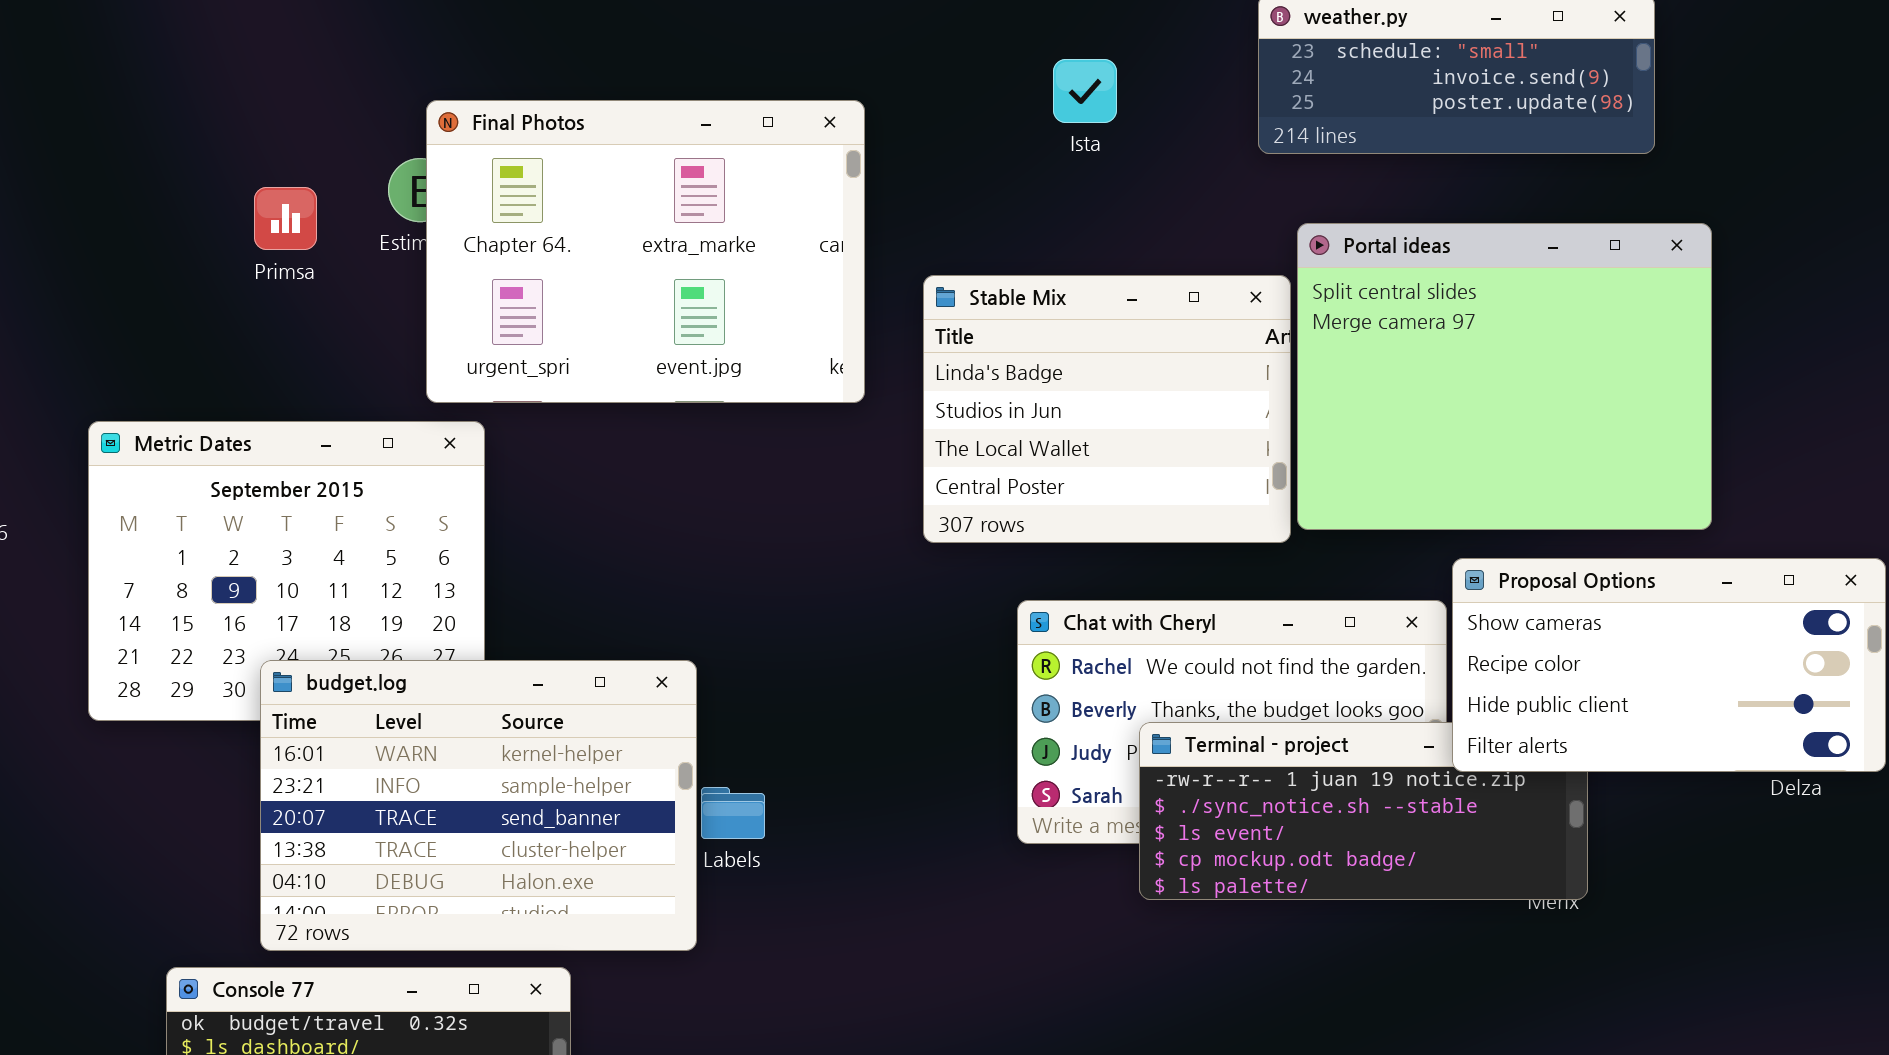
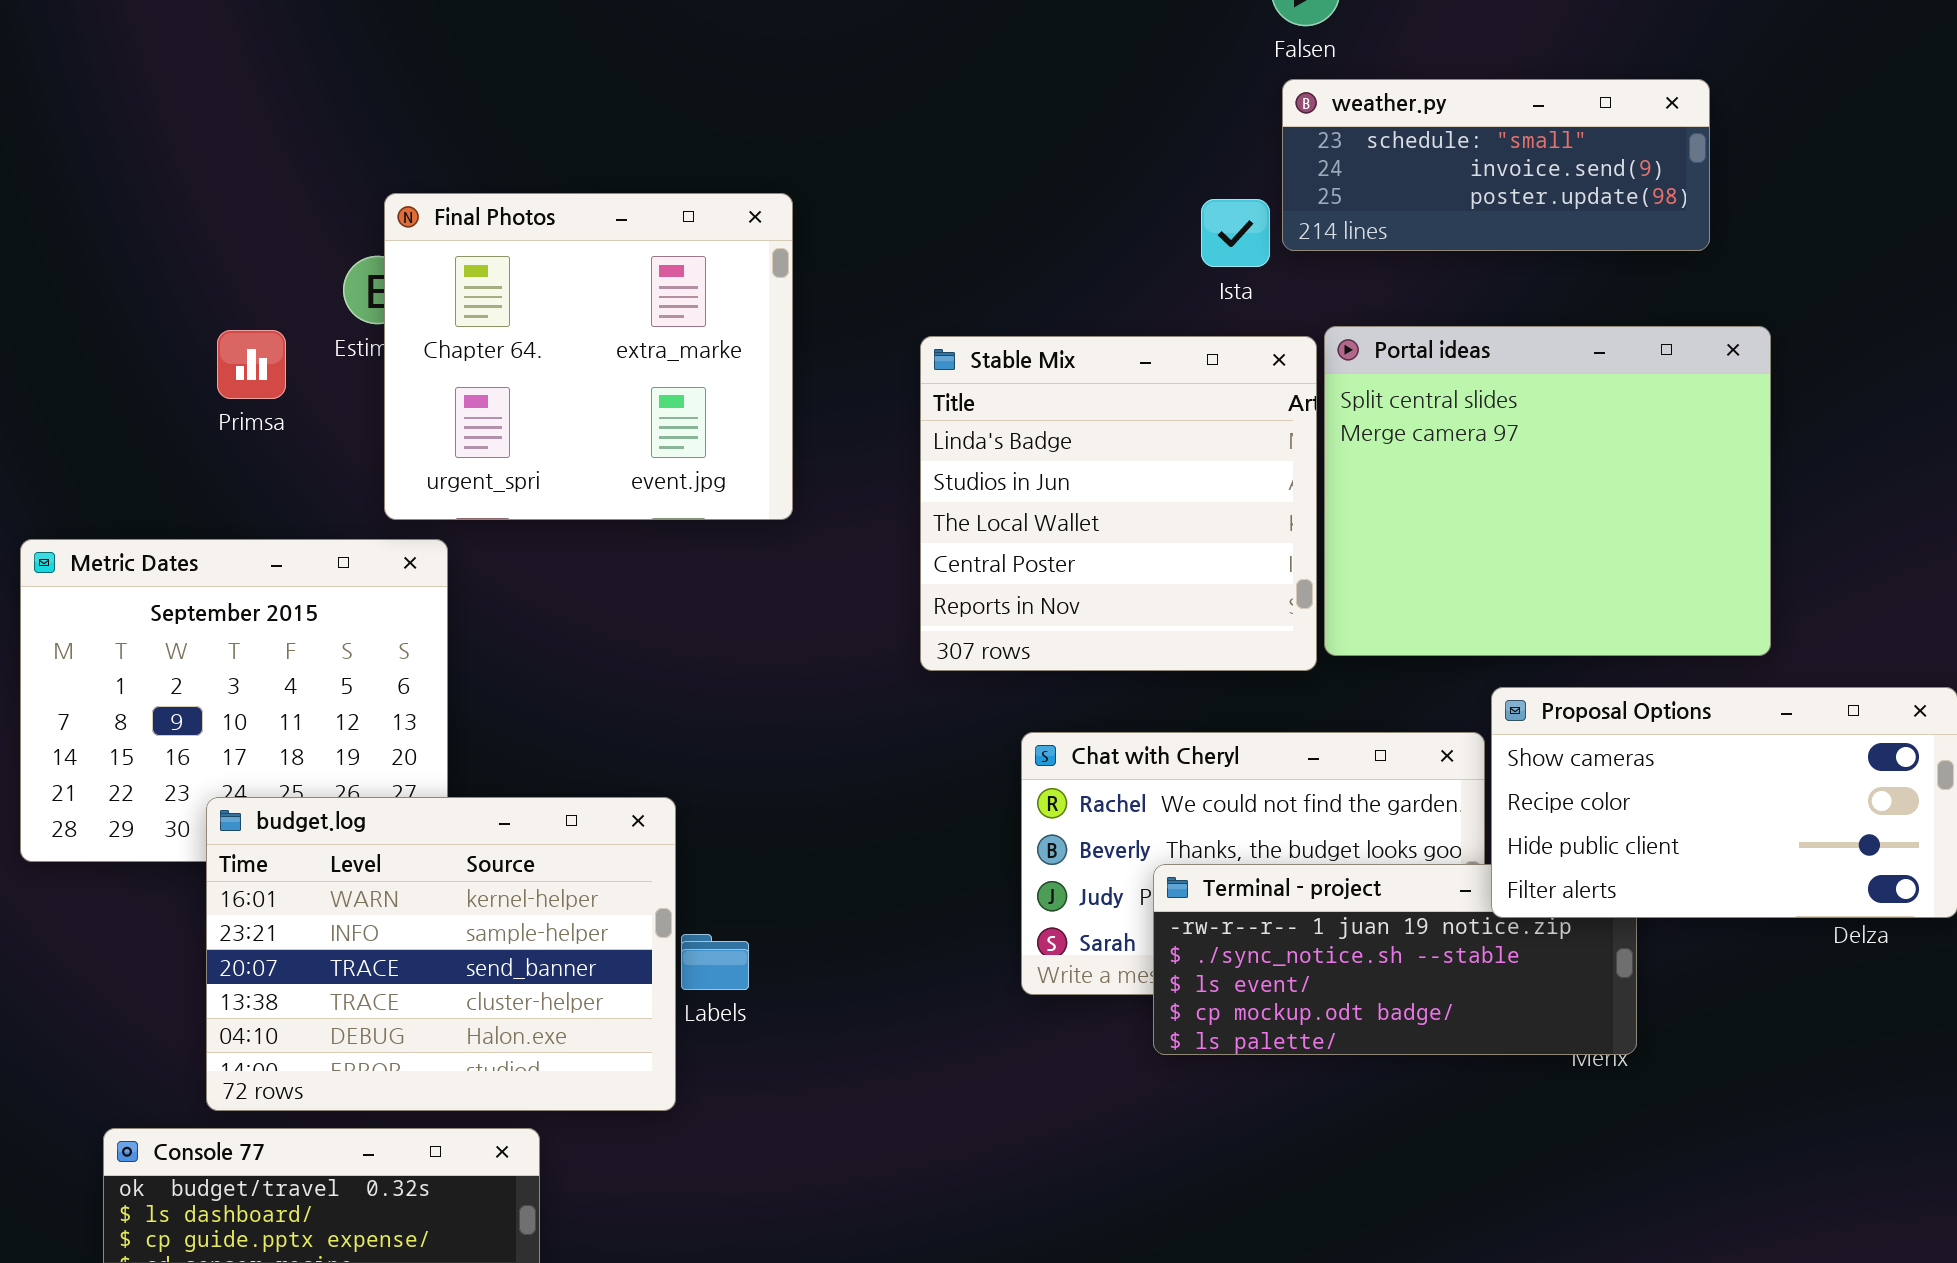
Ista: [1053,59,1117,123] -> [1201,199,1270,267], moved
Final Photos: [426,100,865,403] -> [384,193,793,520], resized
Primsa: [254,187,317,250] -> [217,330,286,399], moved
Stable Mix: [923,275,1291,543] -> [920,336,1317,671], resized

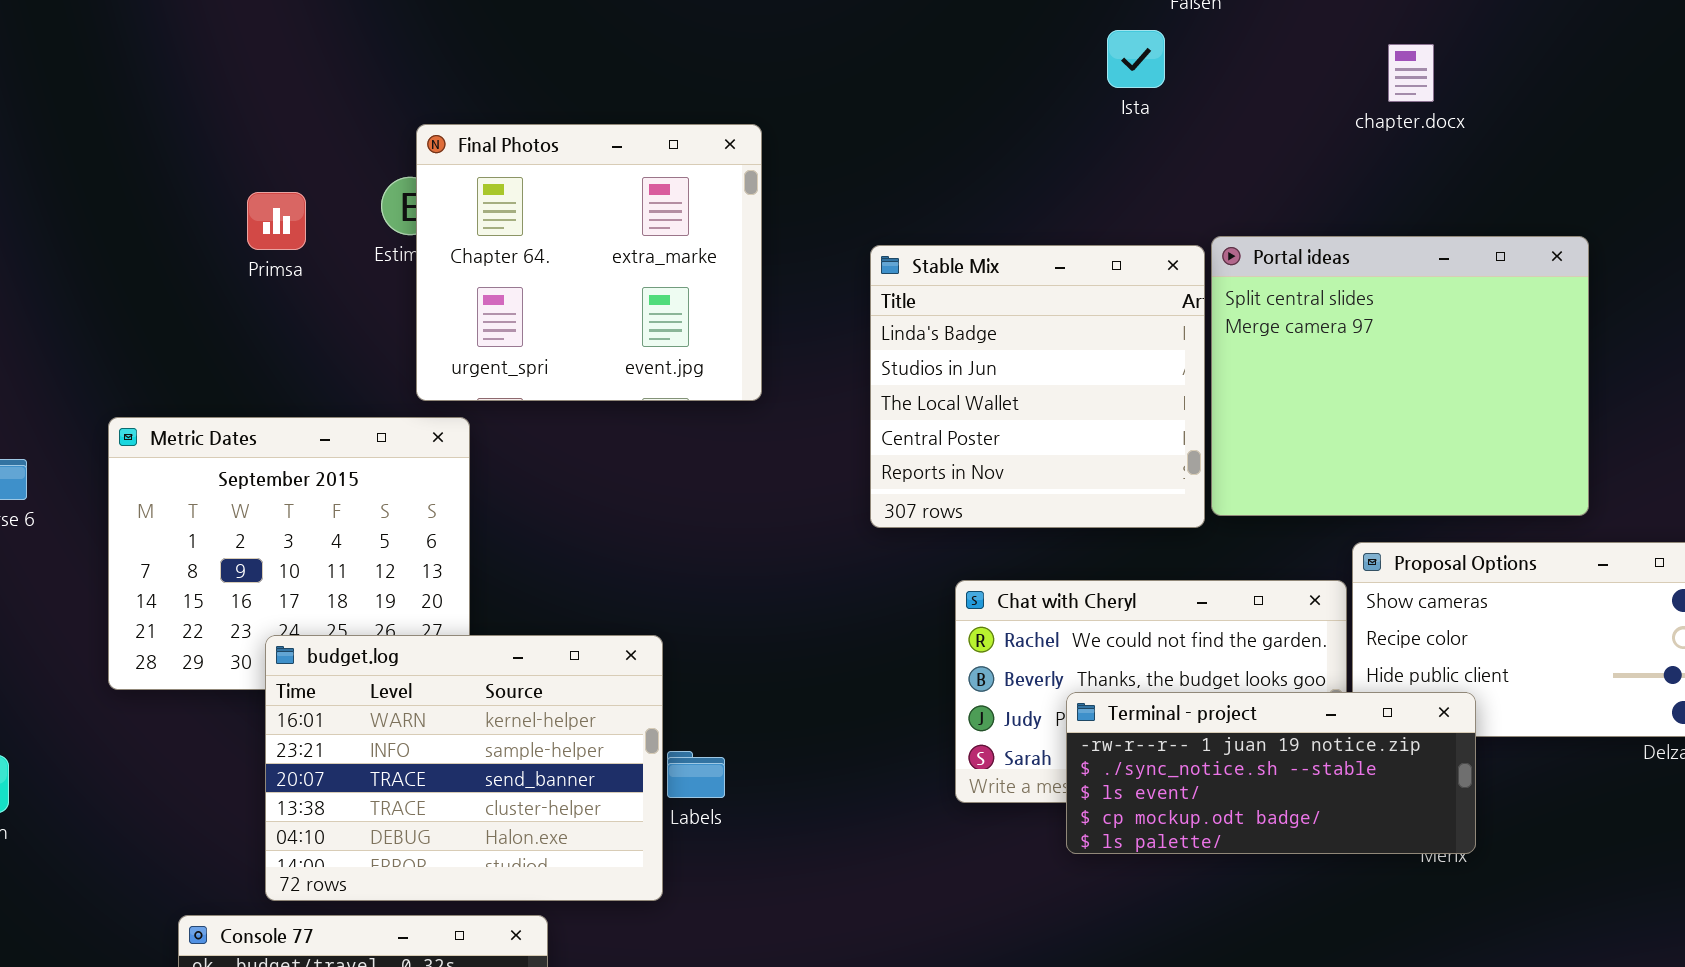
weather.py: [1282,79,1710,251] -> none, closed
Ista: [1201,199,1270,267] -> [1107,30,1165,88], moved
Primsa: [217,330,286,399] -> [247,192,306,250], moved
Terminal - project: [1153,864,1637,1055] -> [1066,692,1476,854], raised

